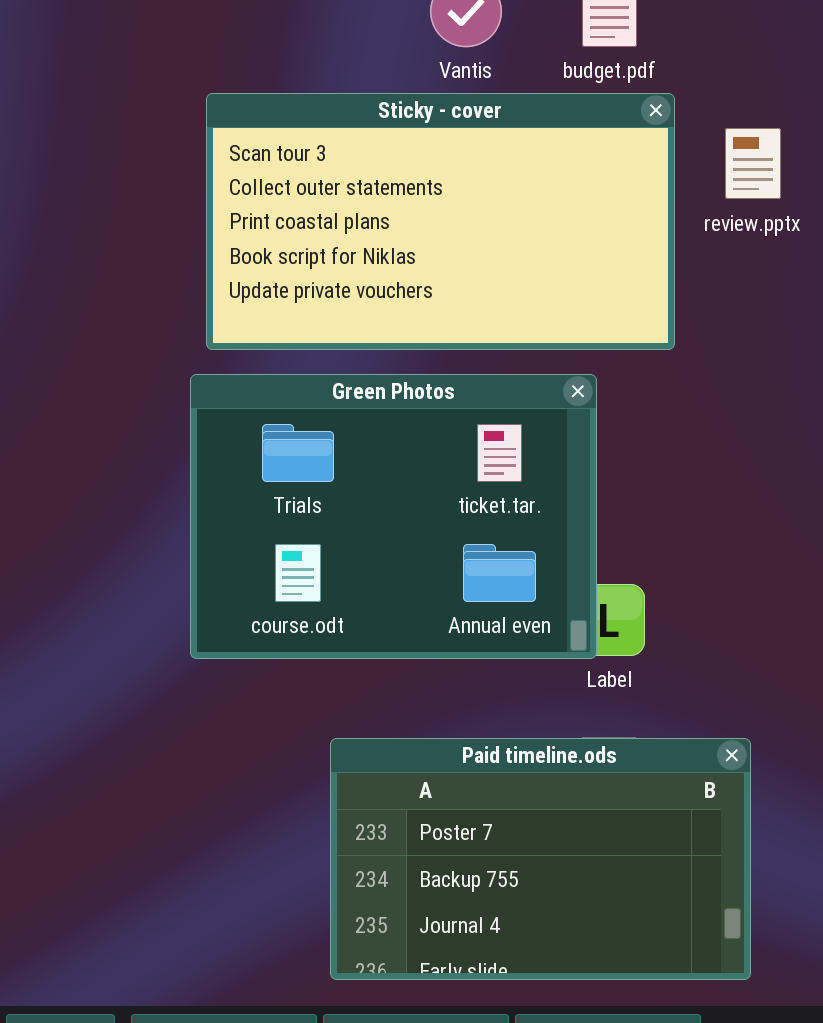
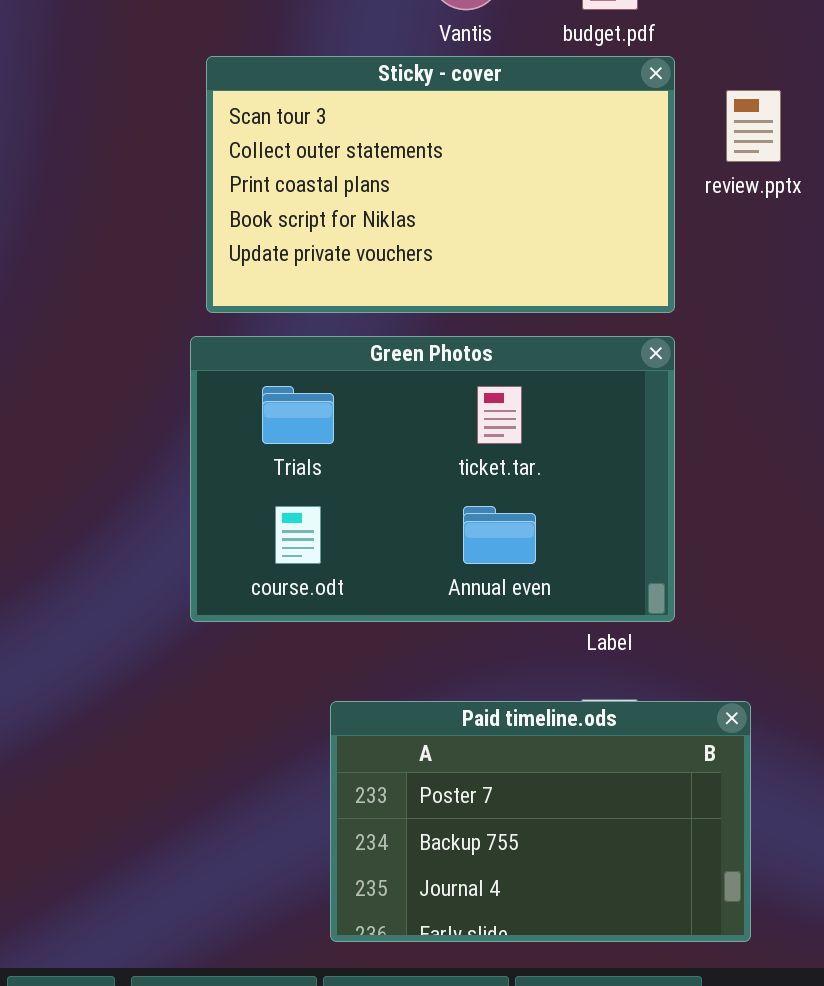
Green Photos: [190,374,597,659] -> [190,336,675,622], resized

